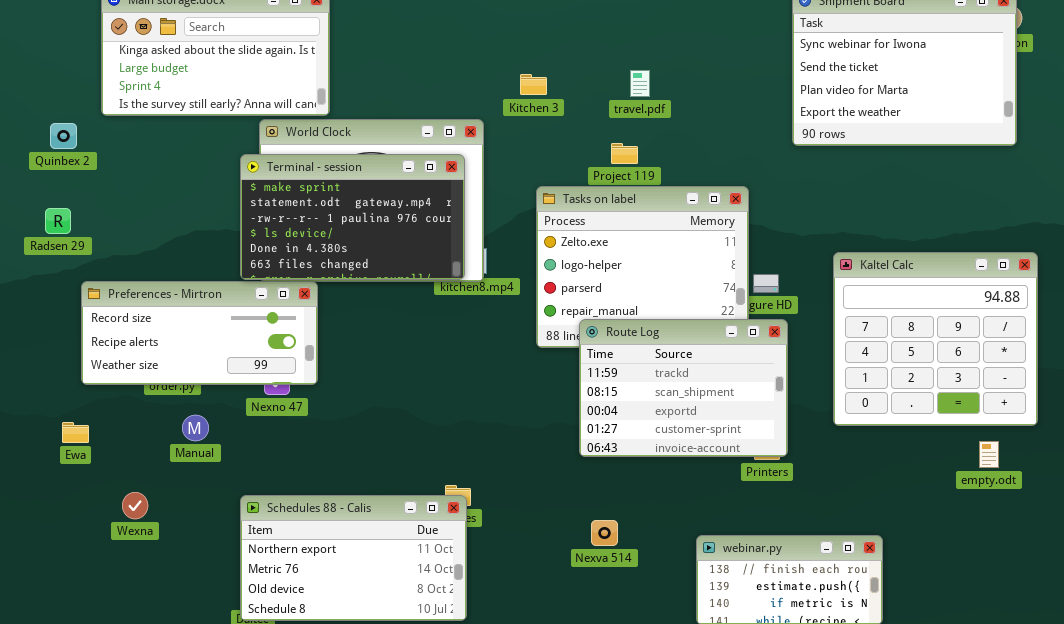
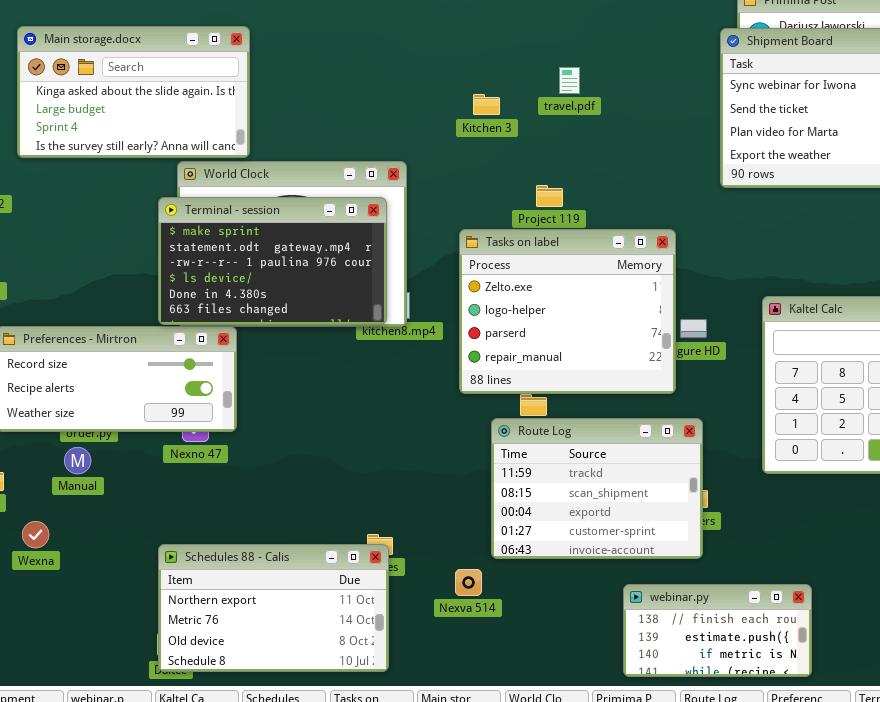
travel.pdf: [630,70,650,97] -> [559,67,580,94], moved
Kitchen 3: [520,74,547,95] -> [473,94,500,115], moved
Route Log: [579,319,788,457] -> [491,418,703,559], moved
Manual: [182,415,209,441] -> [64,447,91,474], moved
Wexna: [122,492,148,519] -> [22,521,49,548], moved
Nexva 514: [591,520,618,546] -> [455,569,482,596], moved

